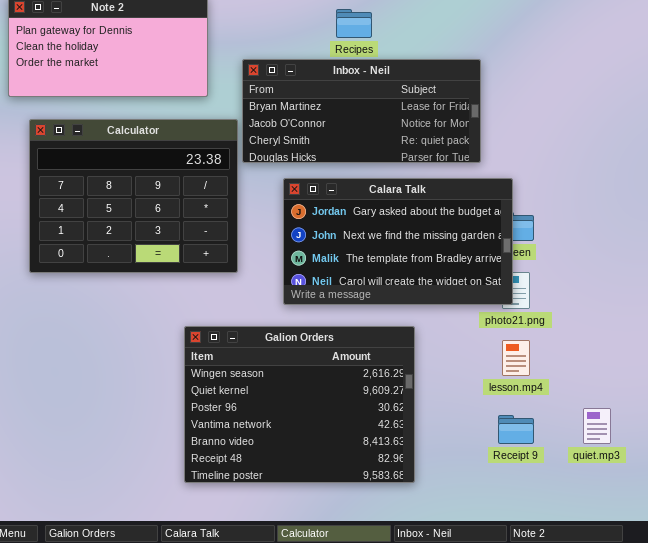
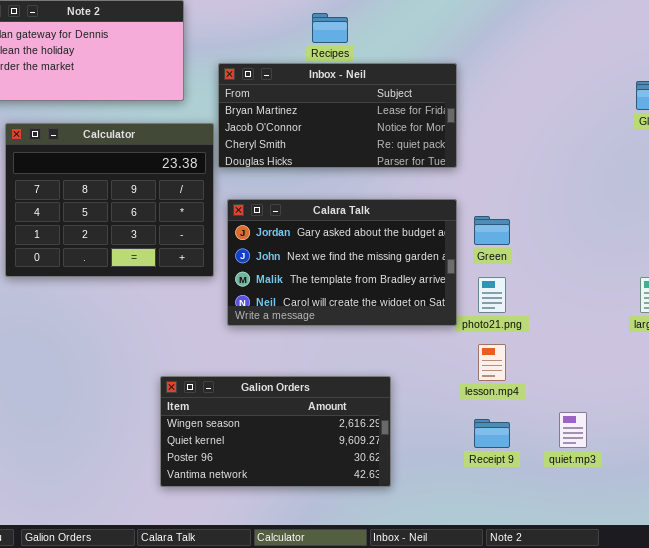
Calara Talk: [283,178,513,305] -> [227,199,457,326], moved
Galion Orders: [184,326,415,483] -> [160,376,391,487], resized

